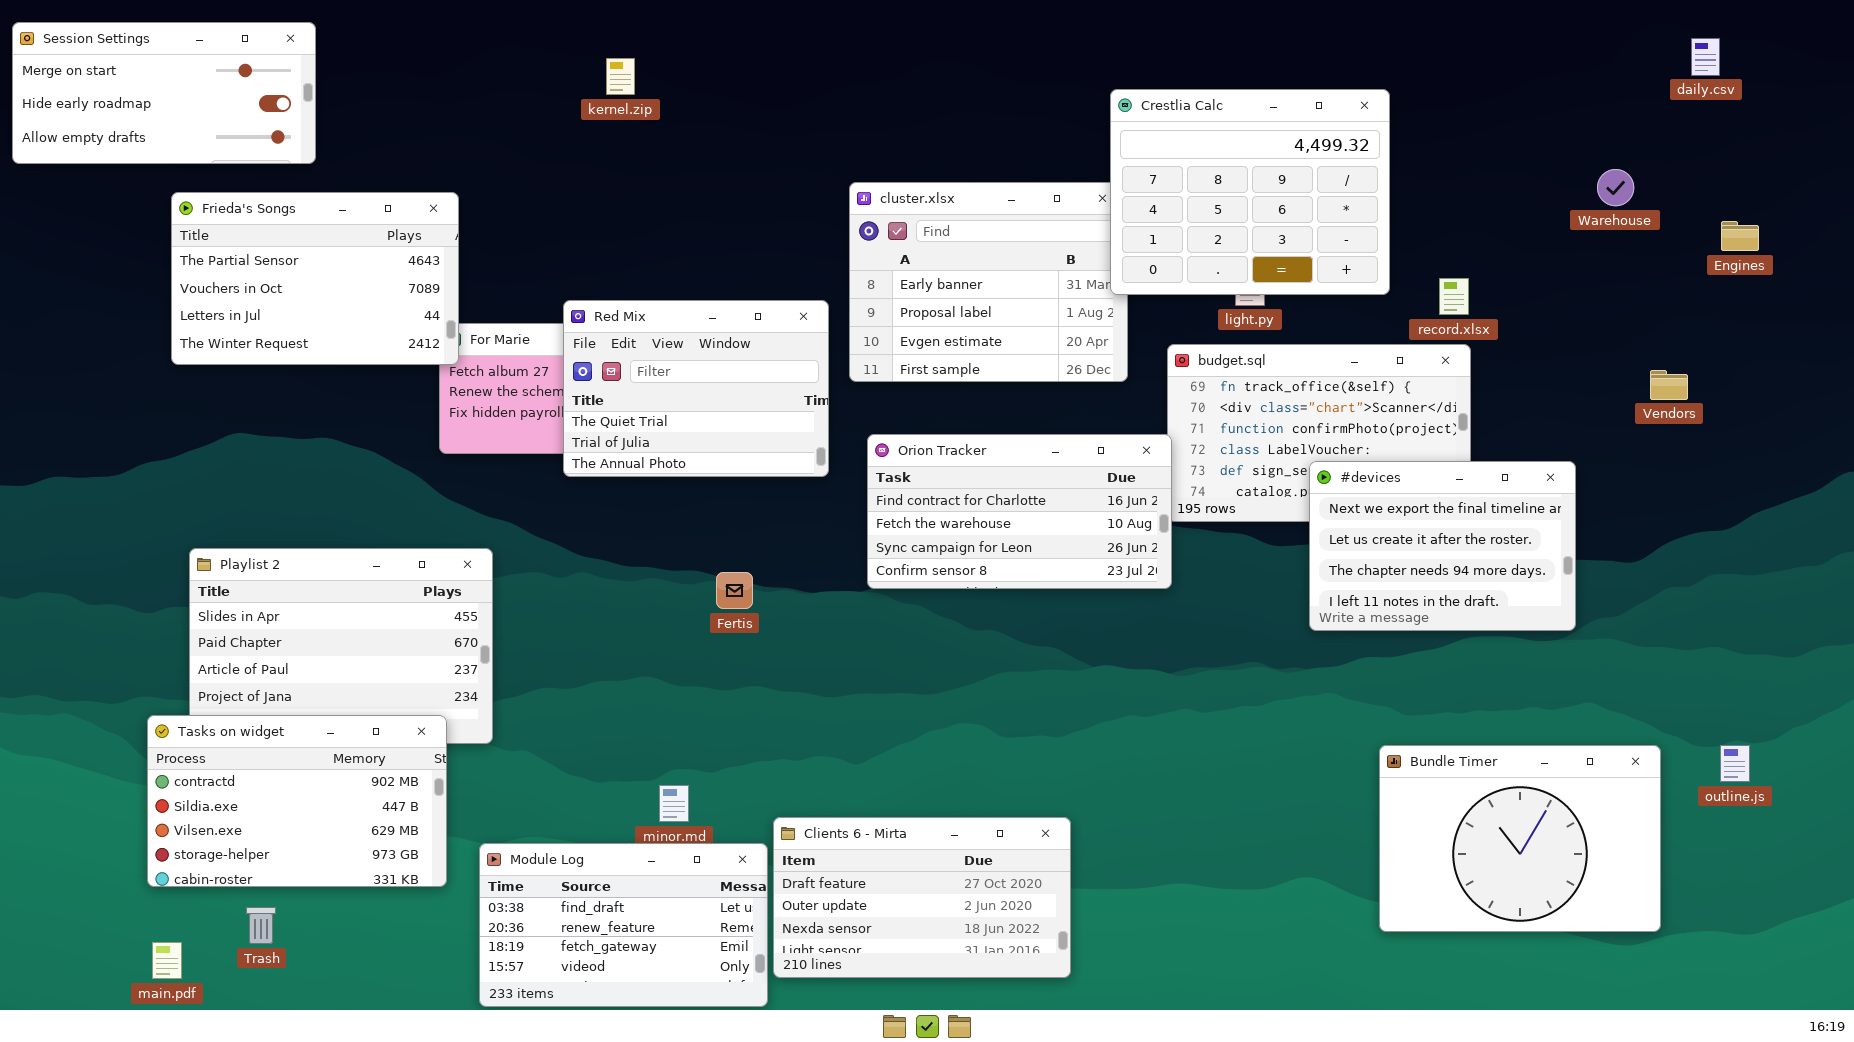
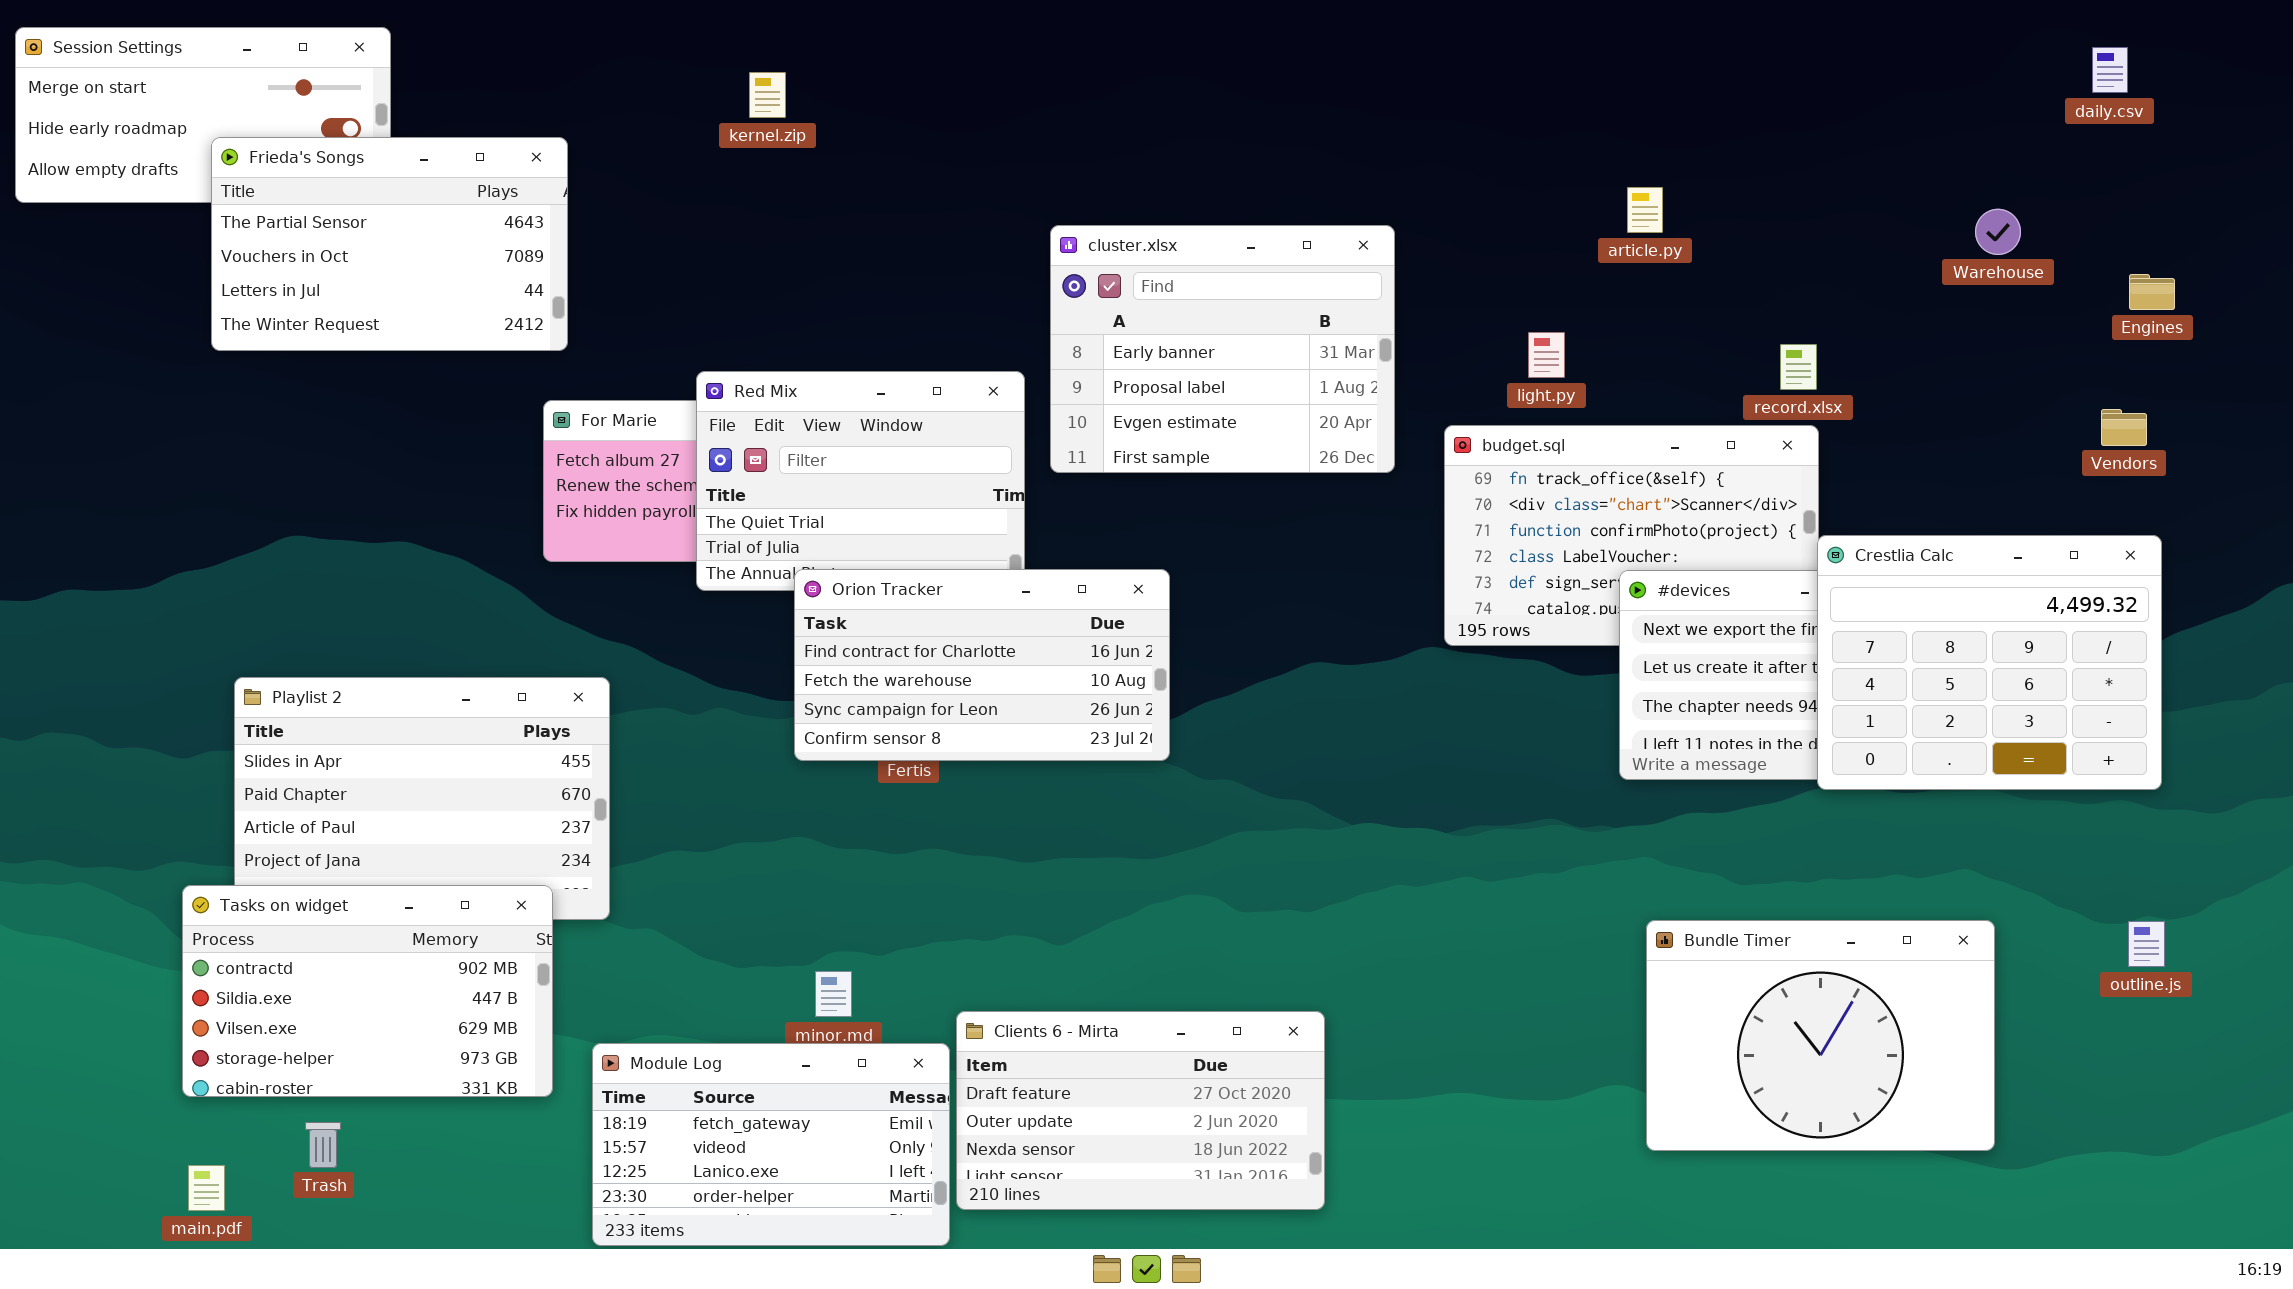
Crestlia Calc: [1110,89,1390,295] -> [1817,535,2162,790], moved
Frieda's Songs: [171,192,459,365] -> [211,137,568,351], moved
Vendors: [1650,370,1688,400] -> [2101,409,2147,446], moved
Orion Tracker: [867,434,1172,589] -> [794,569,1170,761], moved
Bundle Timer: [1379,745,1661,932] -> [1646,920,1995,1151], moved
Module Log: [479,843,768,1007] -> [592,1043,950,1246], scrolled down 2 rows

